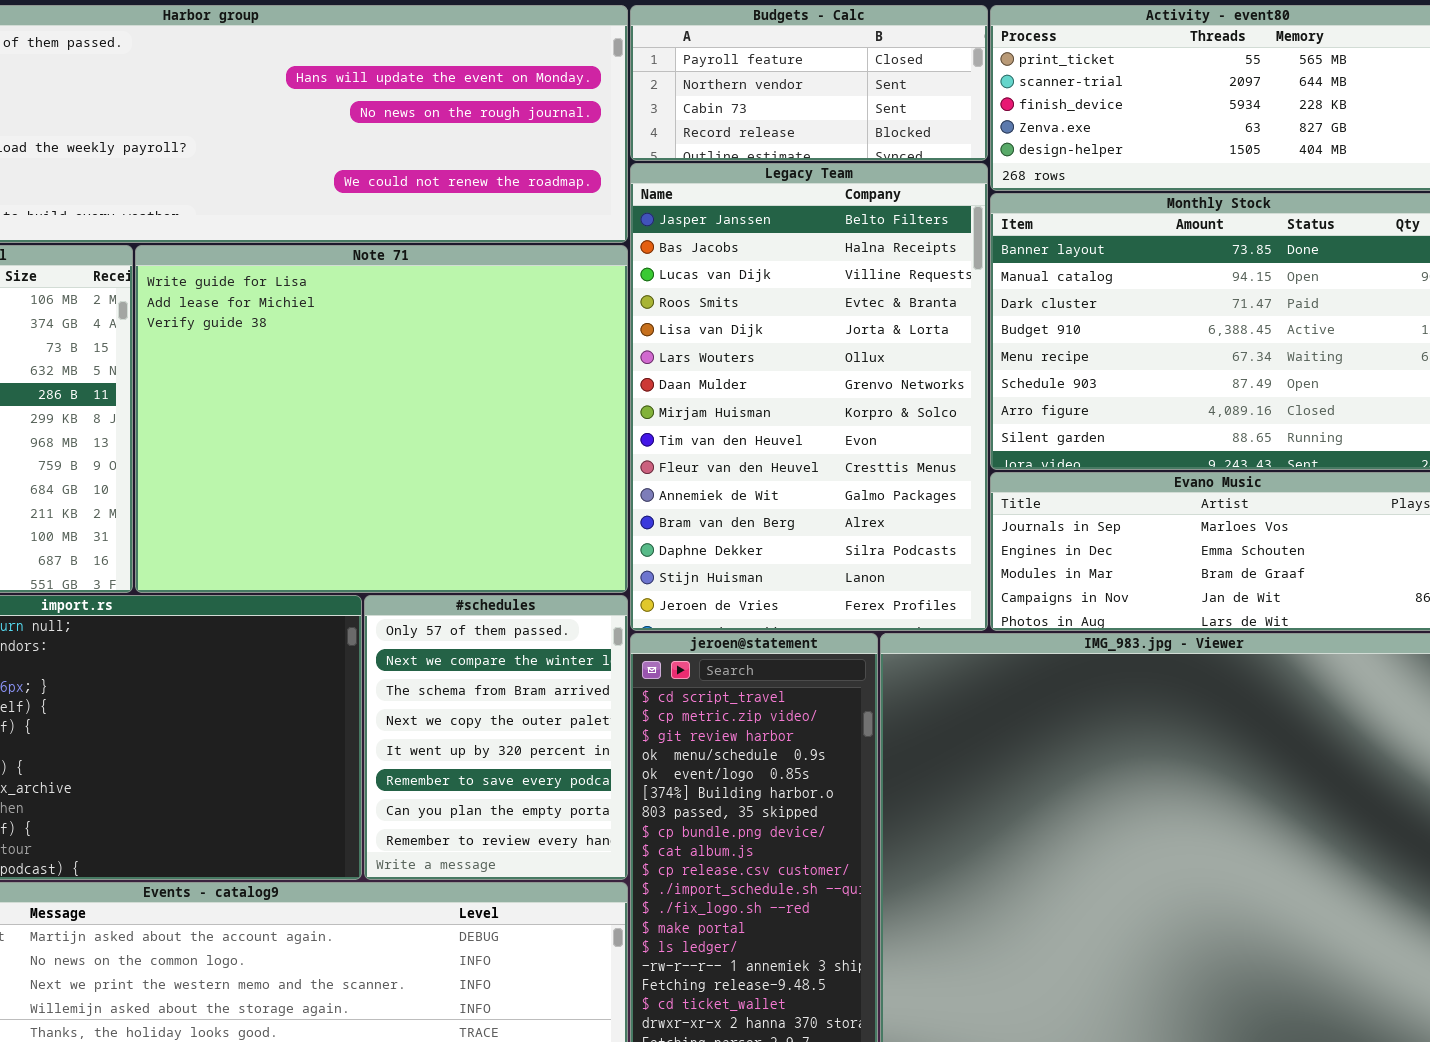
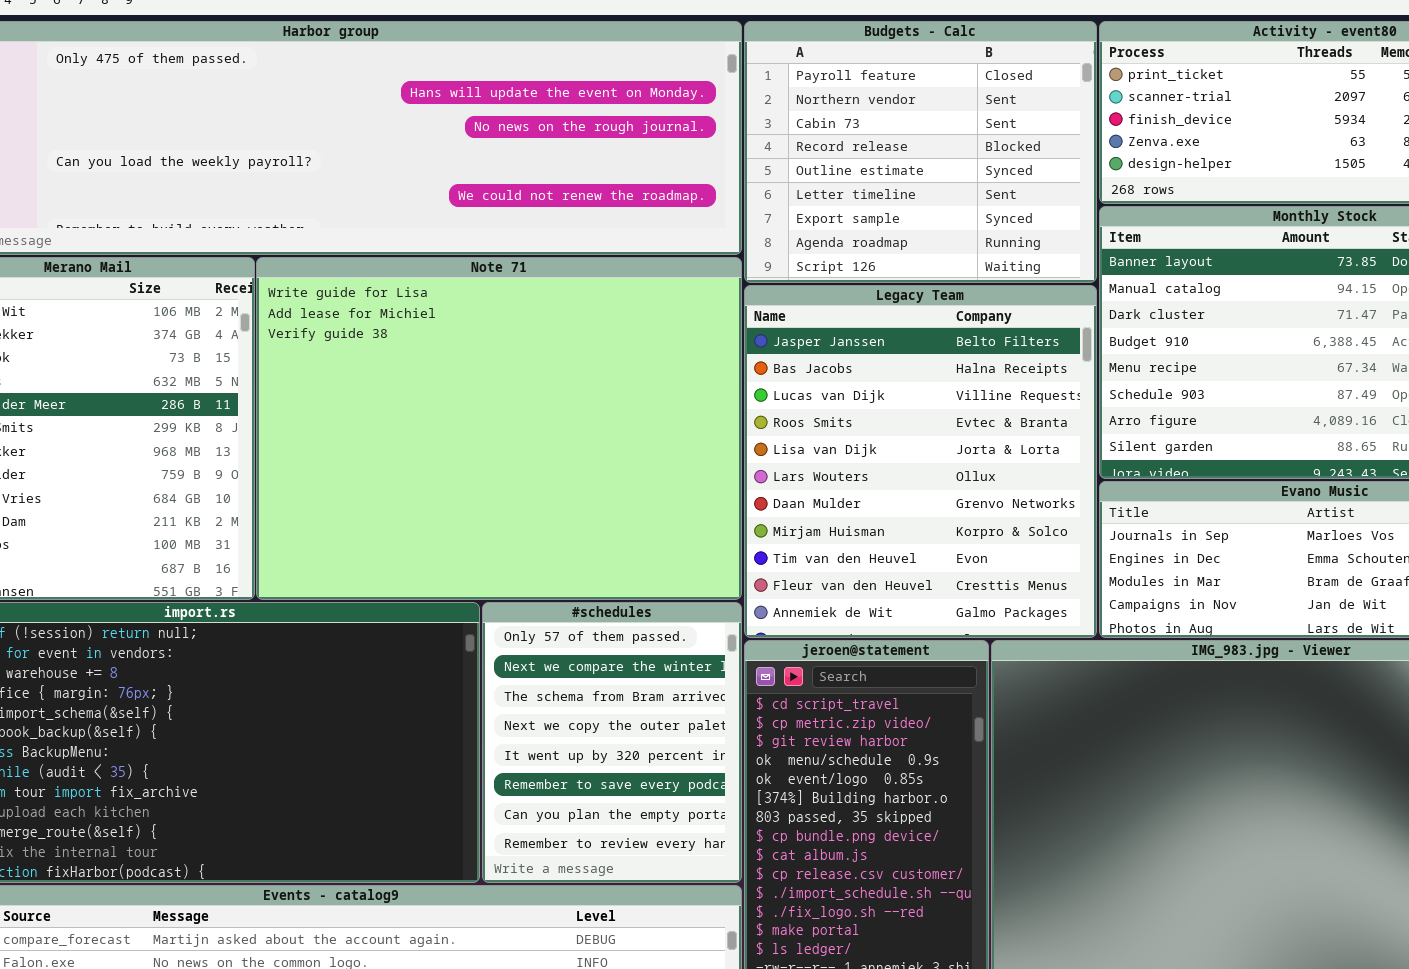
Budgets - Calc: [630,5,988,161] -> [744,21,1097,283], resized
Legacy Team: [630,163,988,631] -> [744,285,1097,638], resized

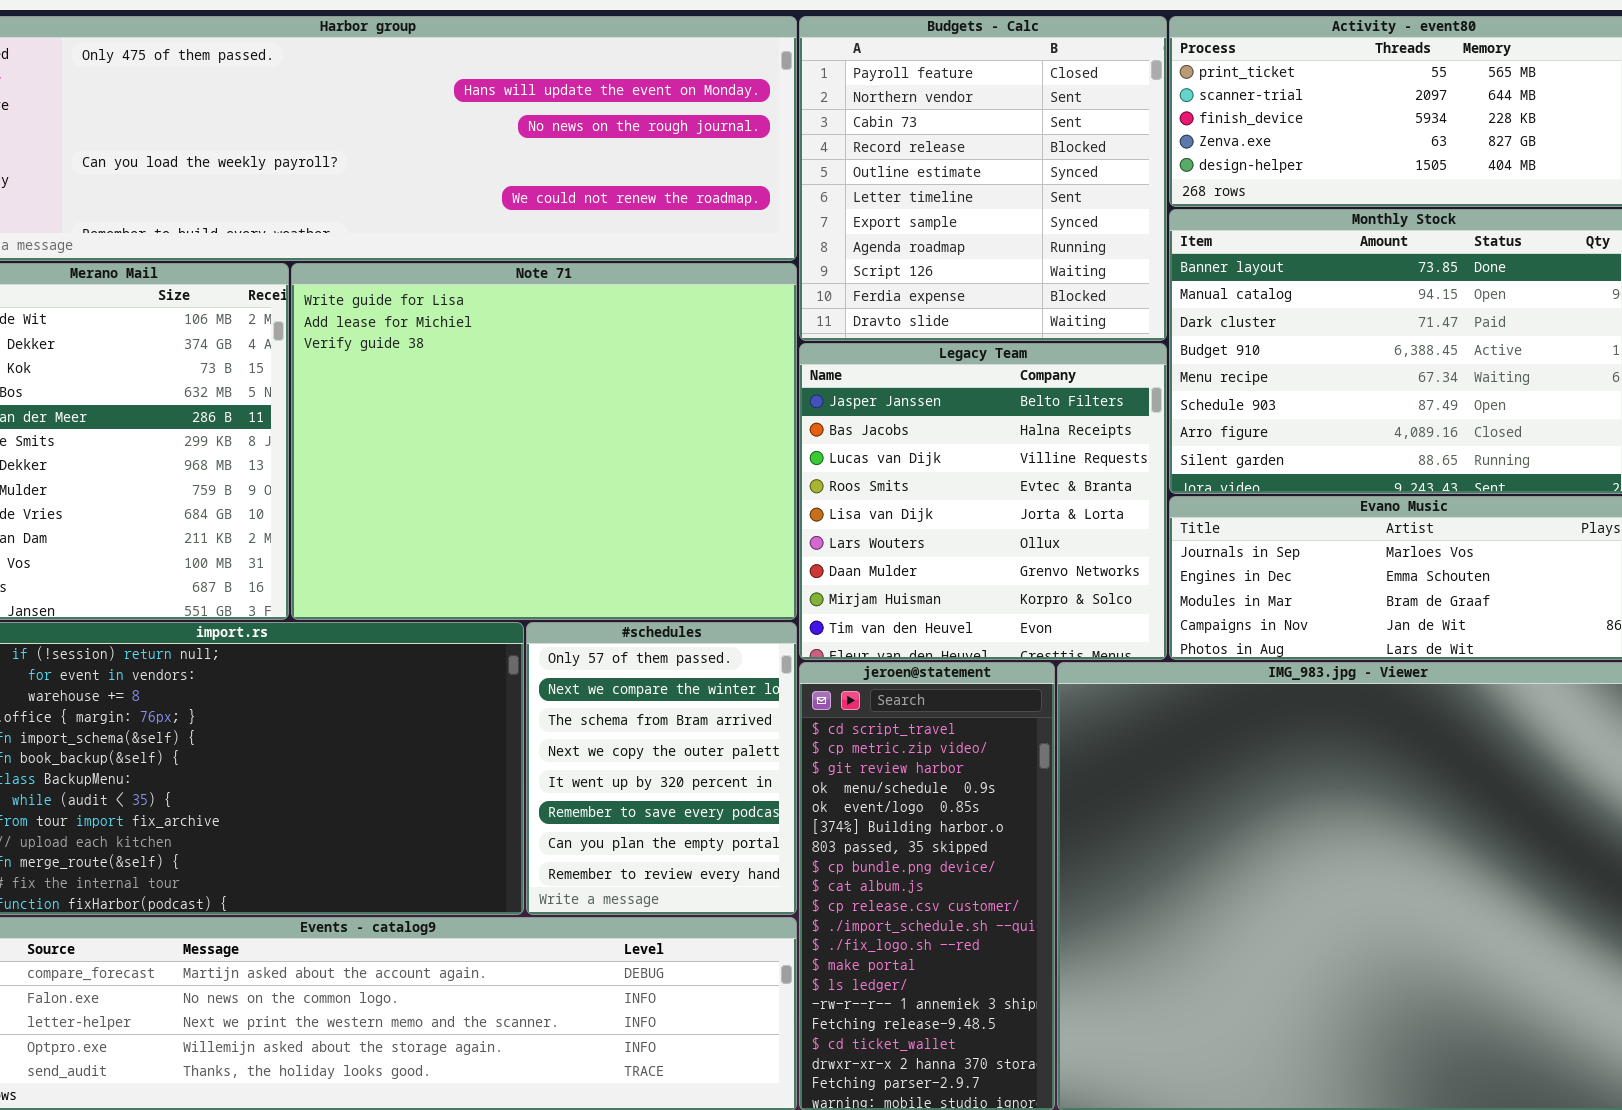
Budgets - Calc: [744,21,1097,283] -> [799,16,1167,341], resized
Legacy Team: [744,285,1097,638] -> [799,343,1167,660], resized

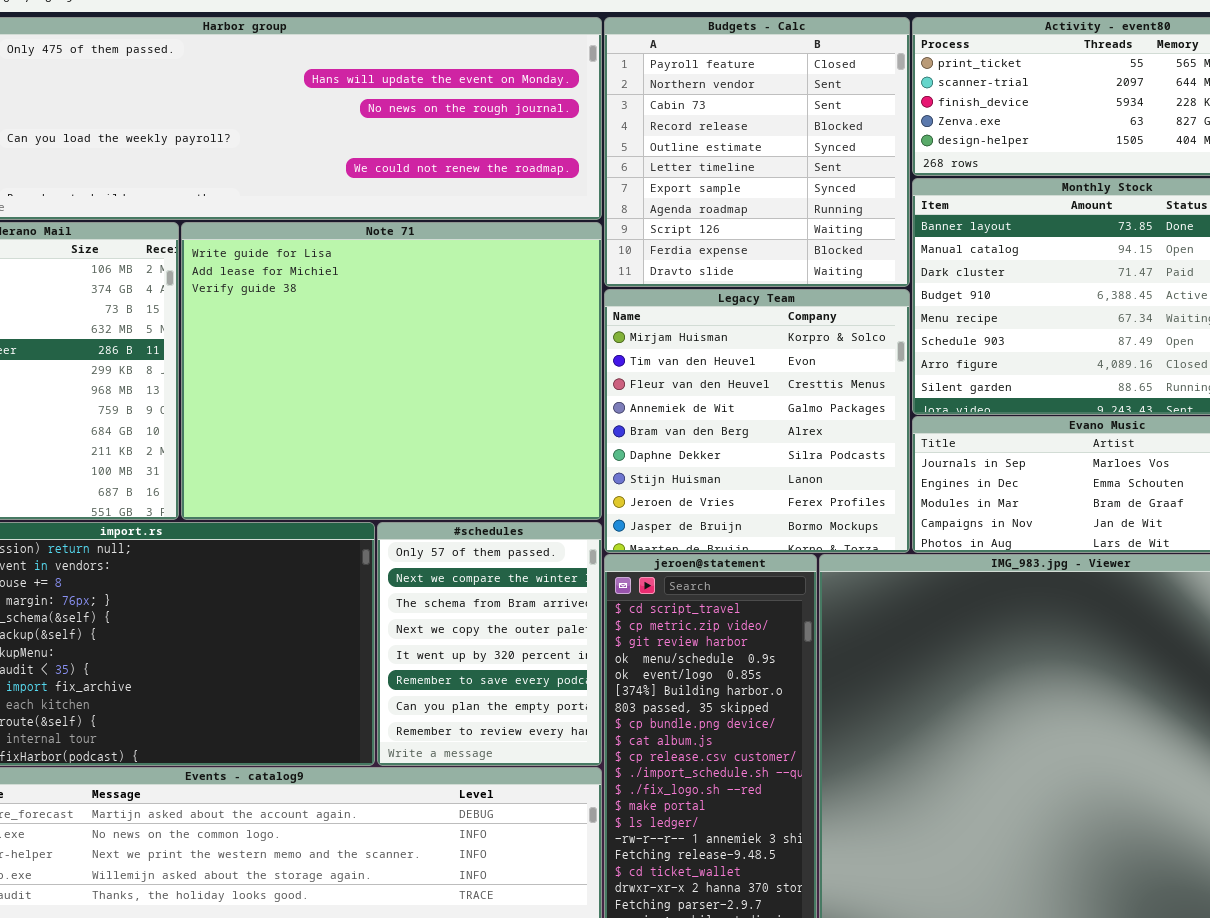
Legacy Team: [799,343,1167,660] -> [604,289,910,553], scrolled down 7 rows

